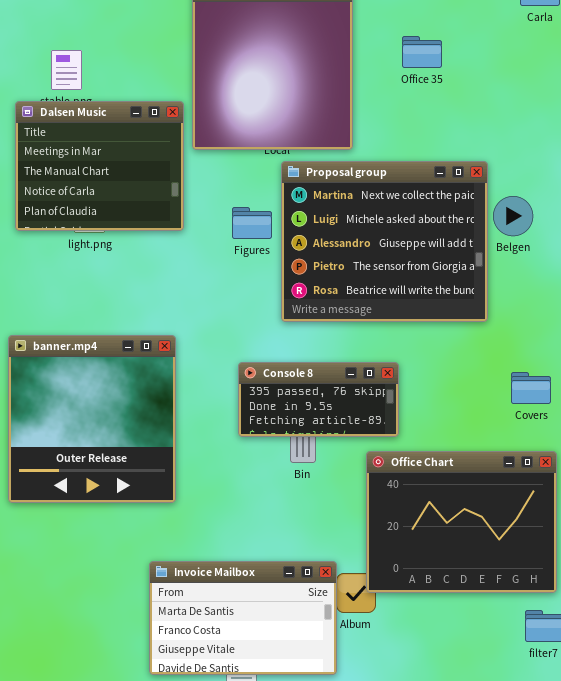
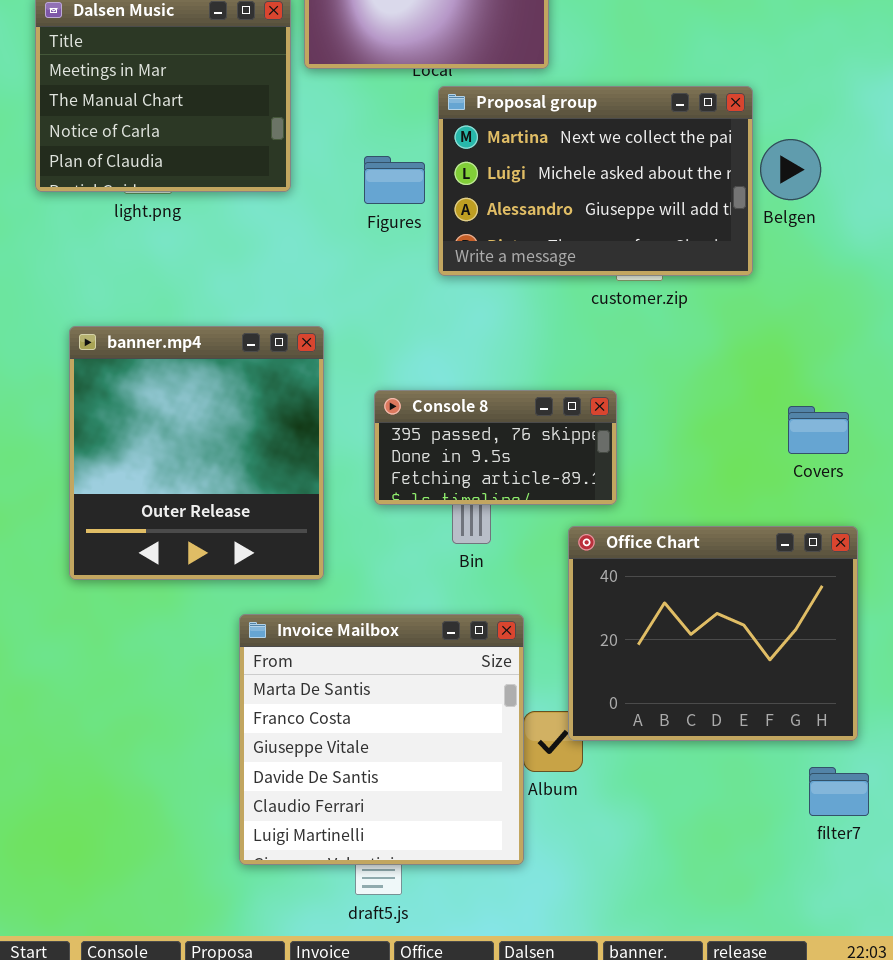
Proposal group: [281,161,488,322] -> [438,86,753,276], resized
banner.mp4: [8,335,176,503] -> [69,326,324,580], moved
Invoice Mailbox: [149,561,337,675] -> [239,614,524,865], resized

